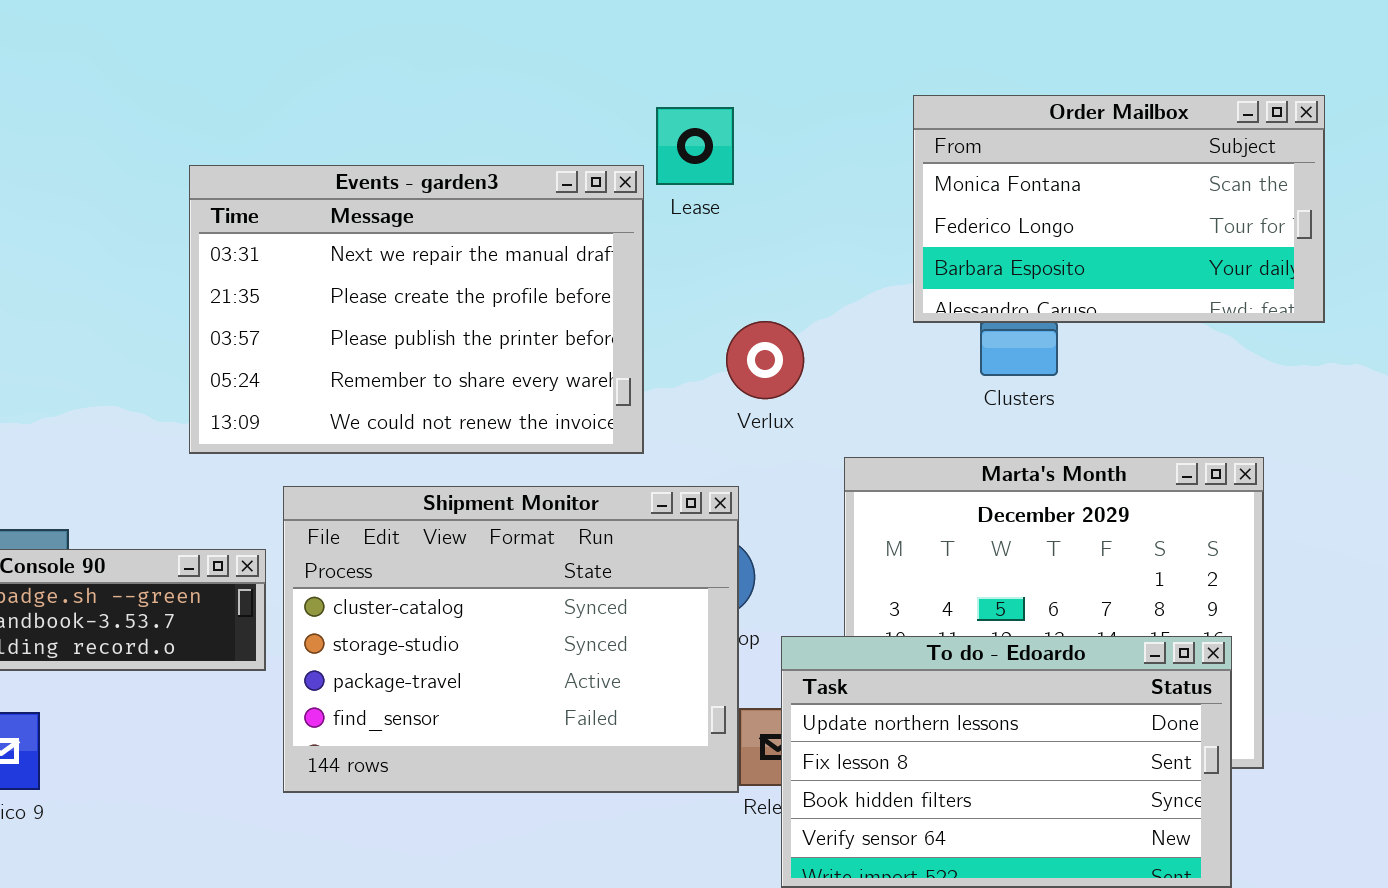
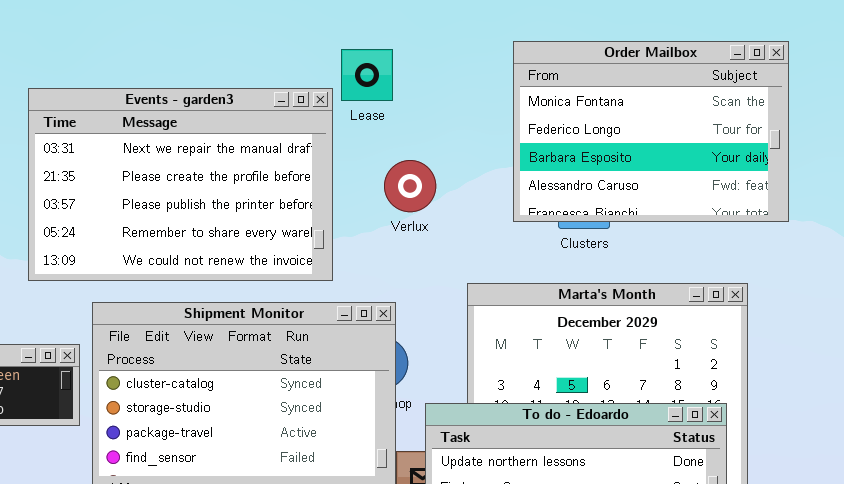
Order Mailbox: [913,95,1325,323] -> [513,41,789,222], resized
Verlux: [726,321,804,399] -> [384,160,436,212], moved

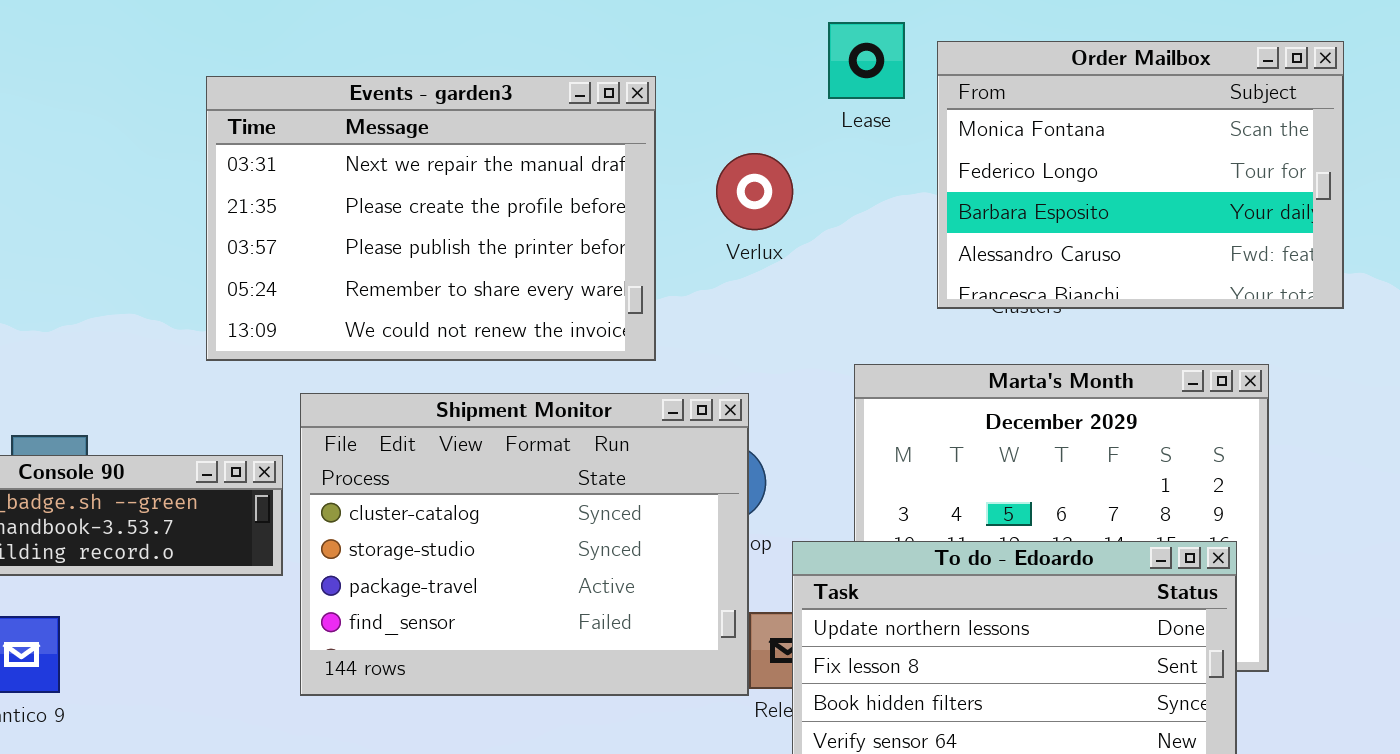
Order Mailbox: [513,41,789,222] -> [937,41,1344,309], moved
Lease: [341,49,393,101] -> [828,22,905,99], moved
Verlux: [384,160,436,212] -> [716,153,793,230], moved

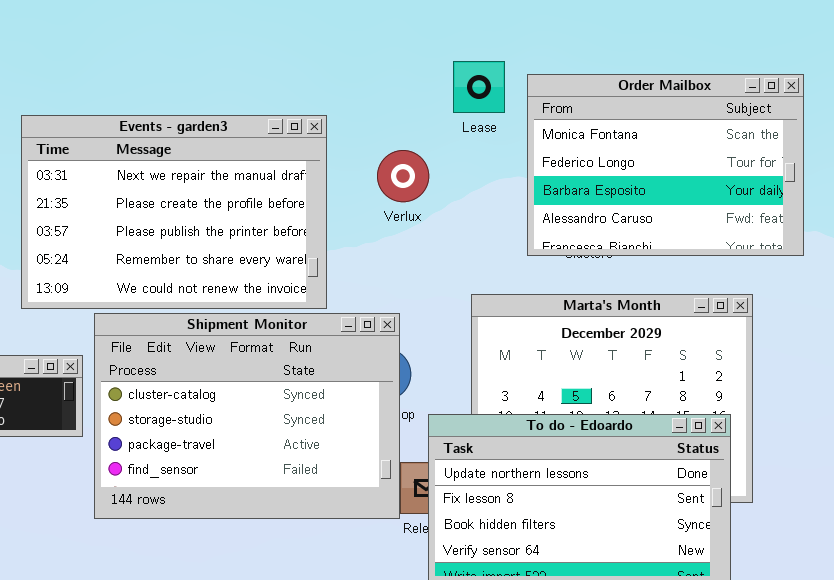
Events - garden3: [206,76,656,361] -> [21,115,327,309], moved

